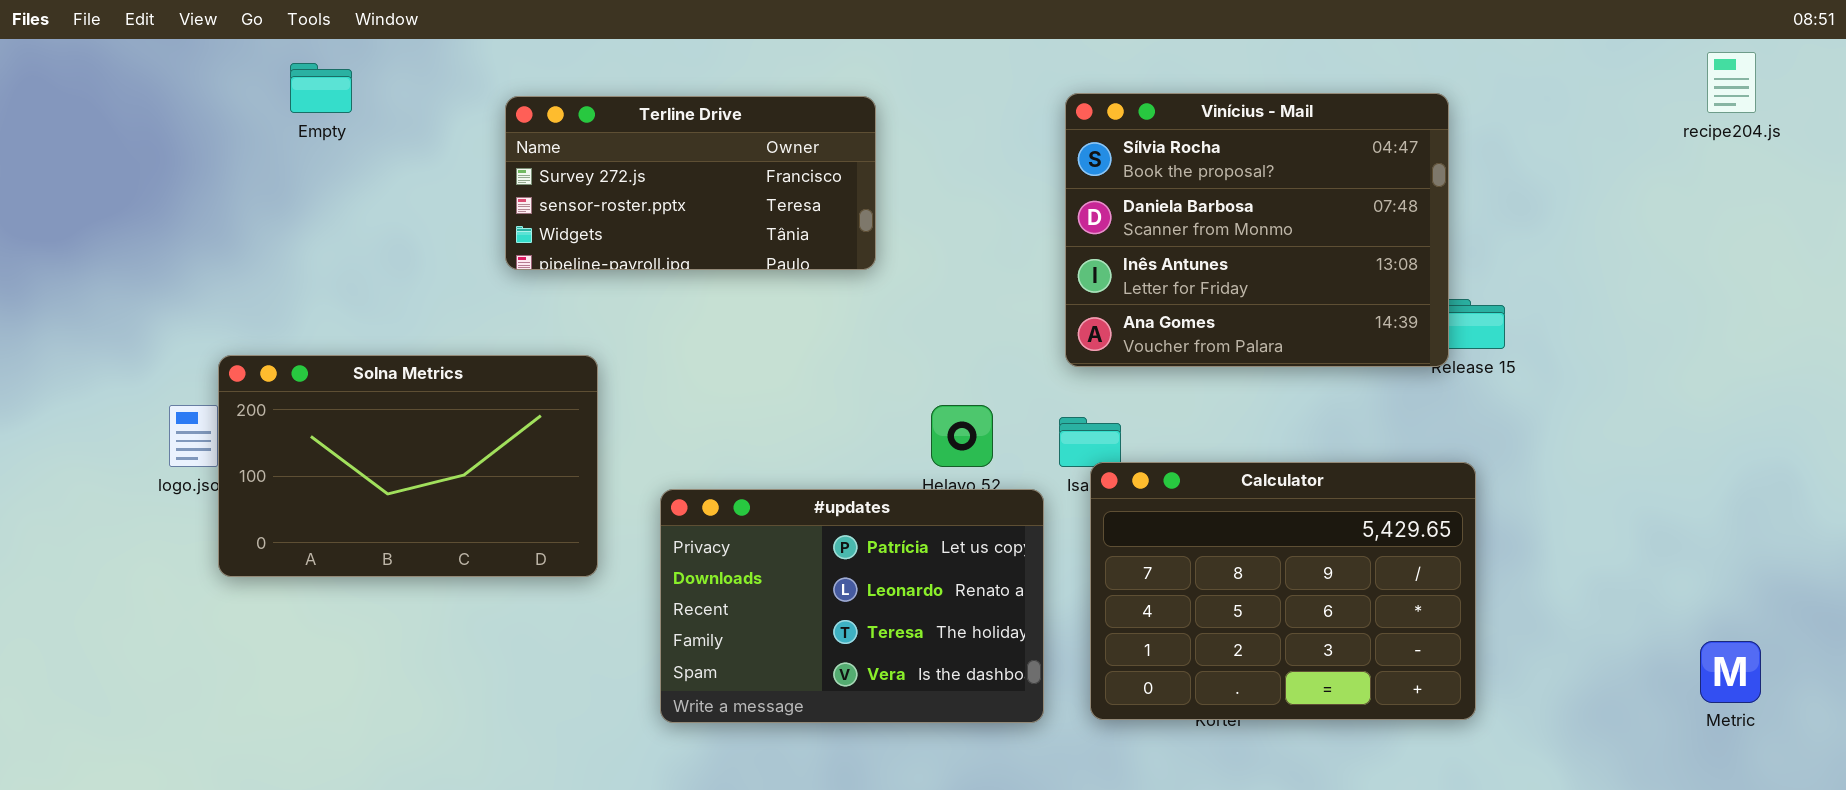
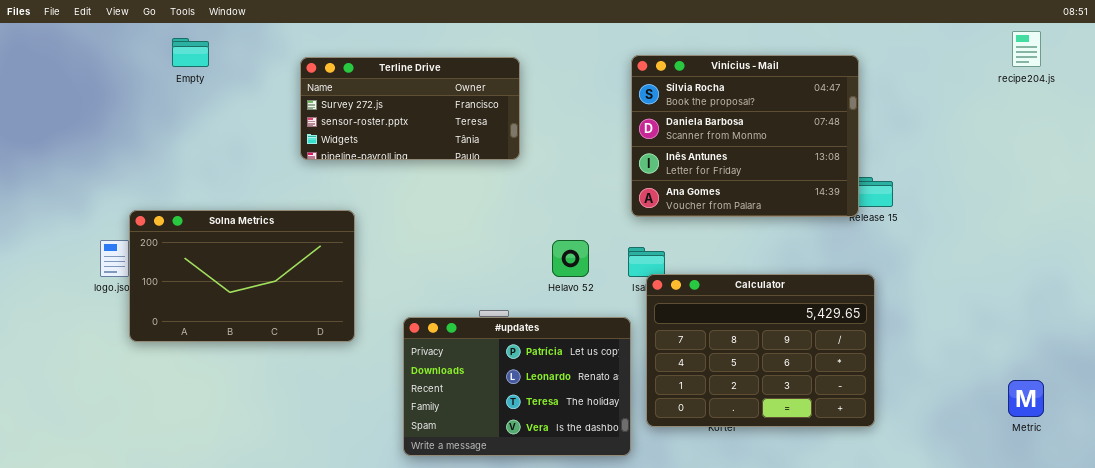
#updates: [660,489,1044,723] -> [403,317,631,456], moved

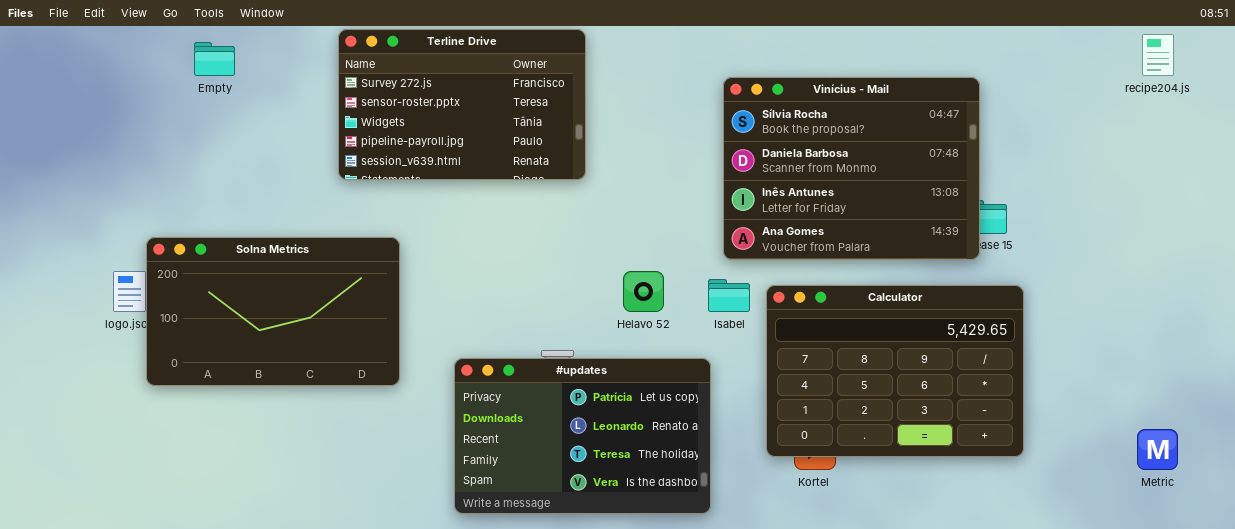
Vinícius - Mail: [631,55,859,217] -> [723,77,980,260], moved
Terline Drive: [300,57,520,160] -> [338,29,586,180], resized
Calculator: [646,274,875,427] -> [766,285,1024,457], moved

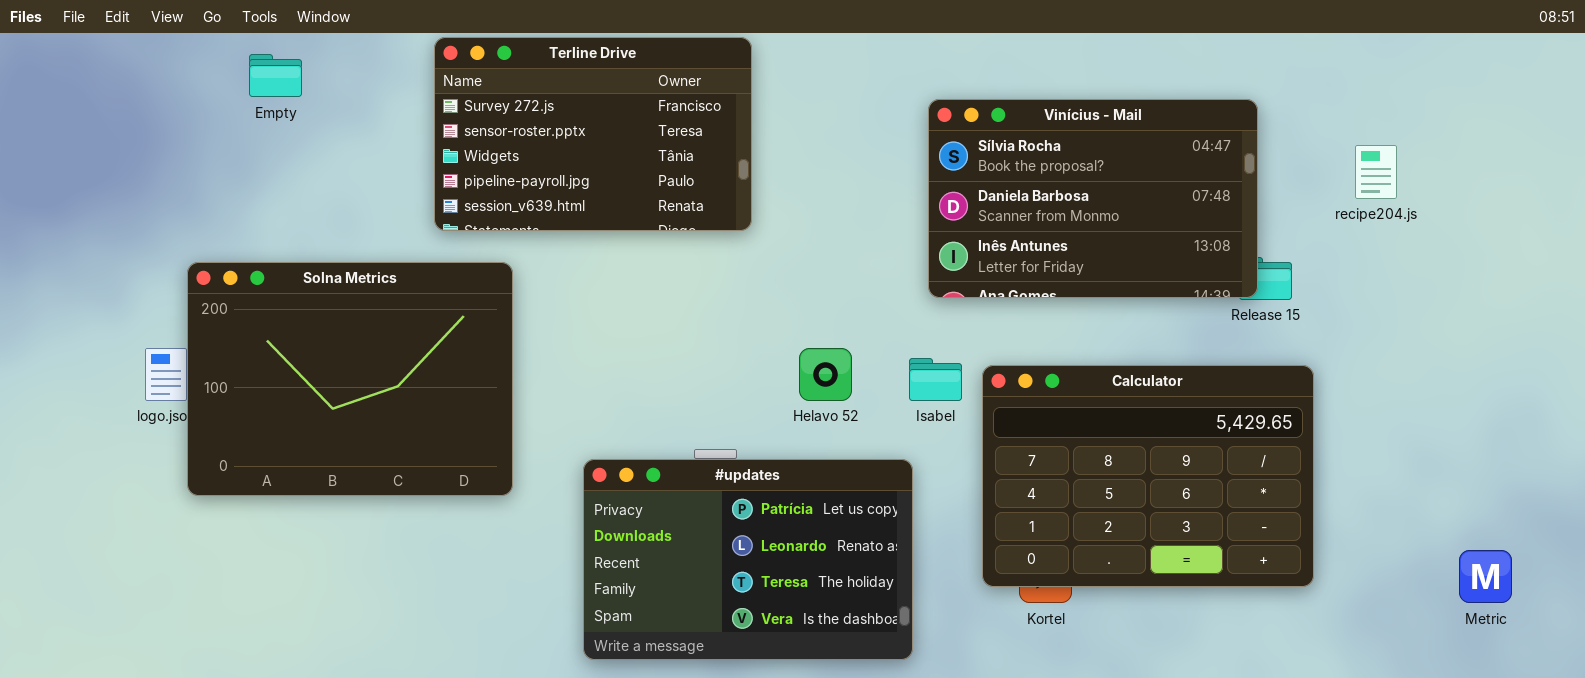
recipe204.js: [1142,34,1174,76] -> [1355,145,1397,199], moved
Vinícius - Mail: [723,77,980,260] -> [928,99,1258,298], resized
Solna Metrics: [146,237,400,386] -> [187,262,513,496], resized

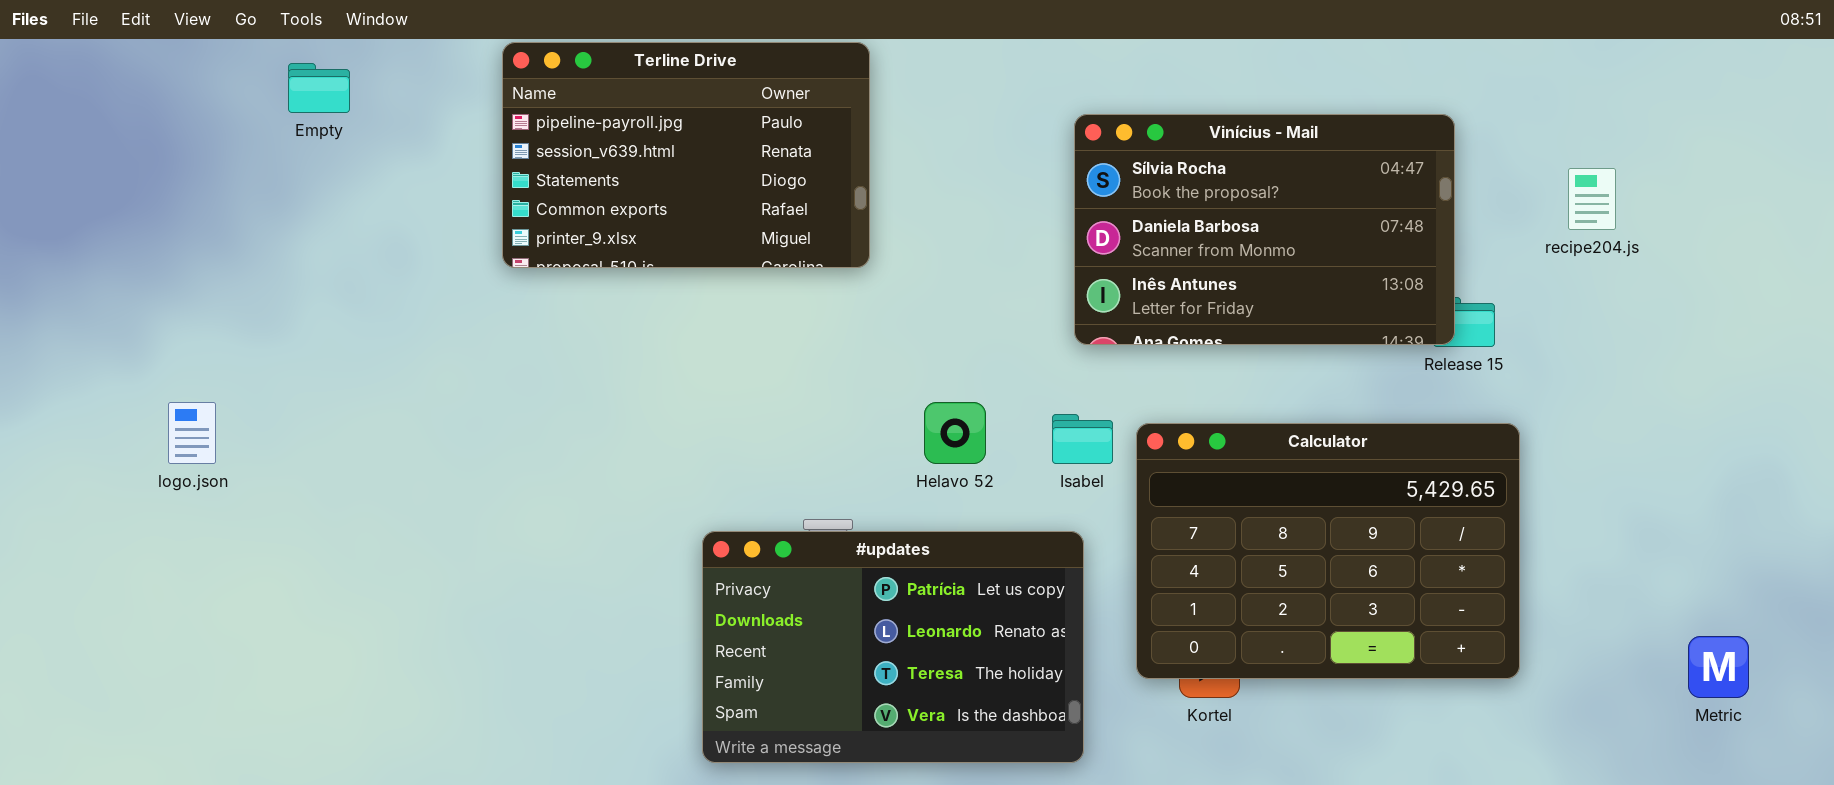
Terline Drive: [434,37,752,231] -> [502,42,870,268], scrolled down 3 rows
Solna Metrics: [187,262,513,496] -> none, closed
#updates: [583,459,913,660] -> [702,531,1084,763], moved

